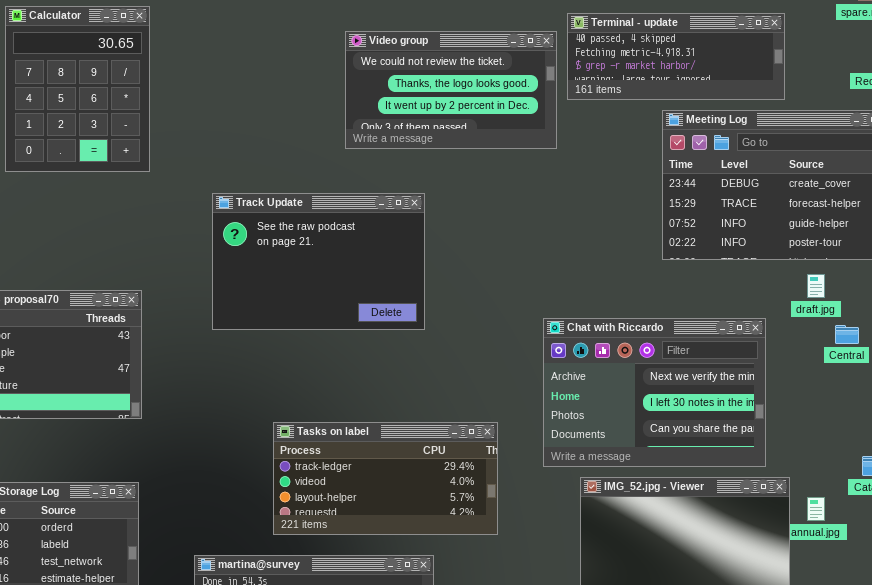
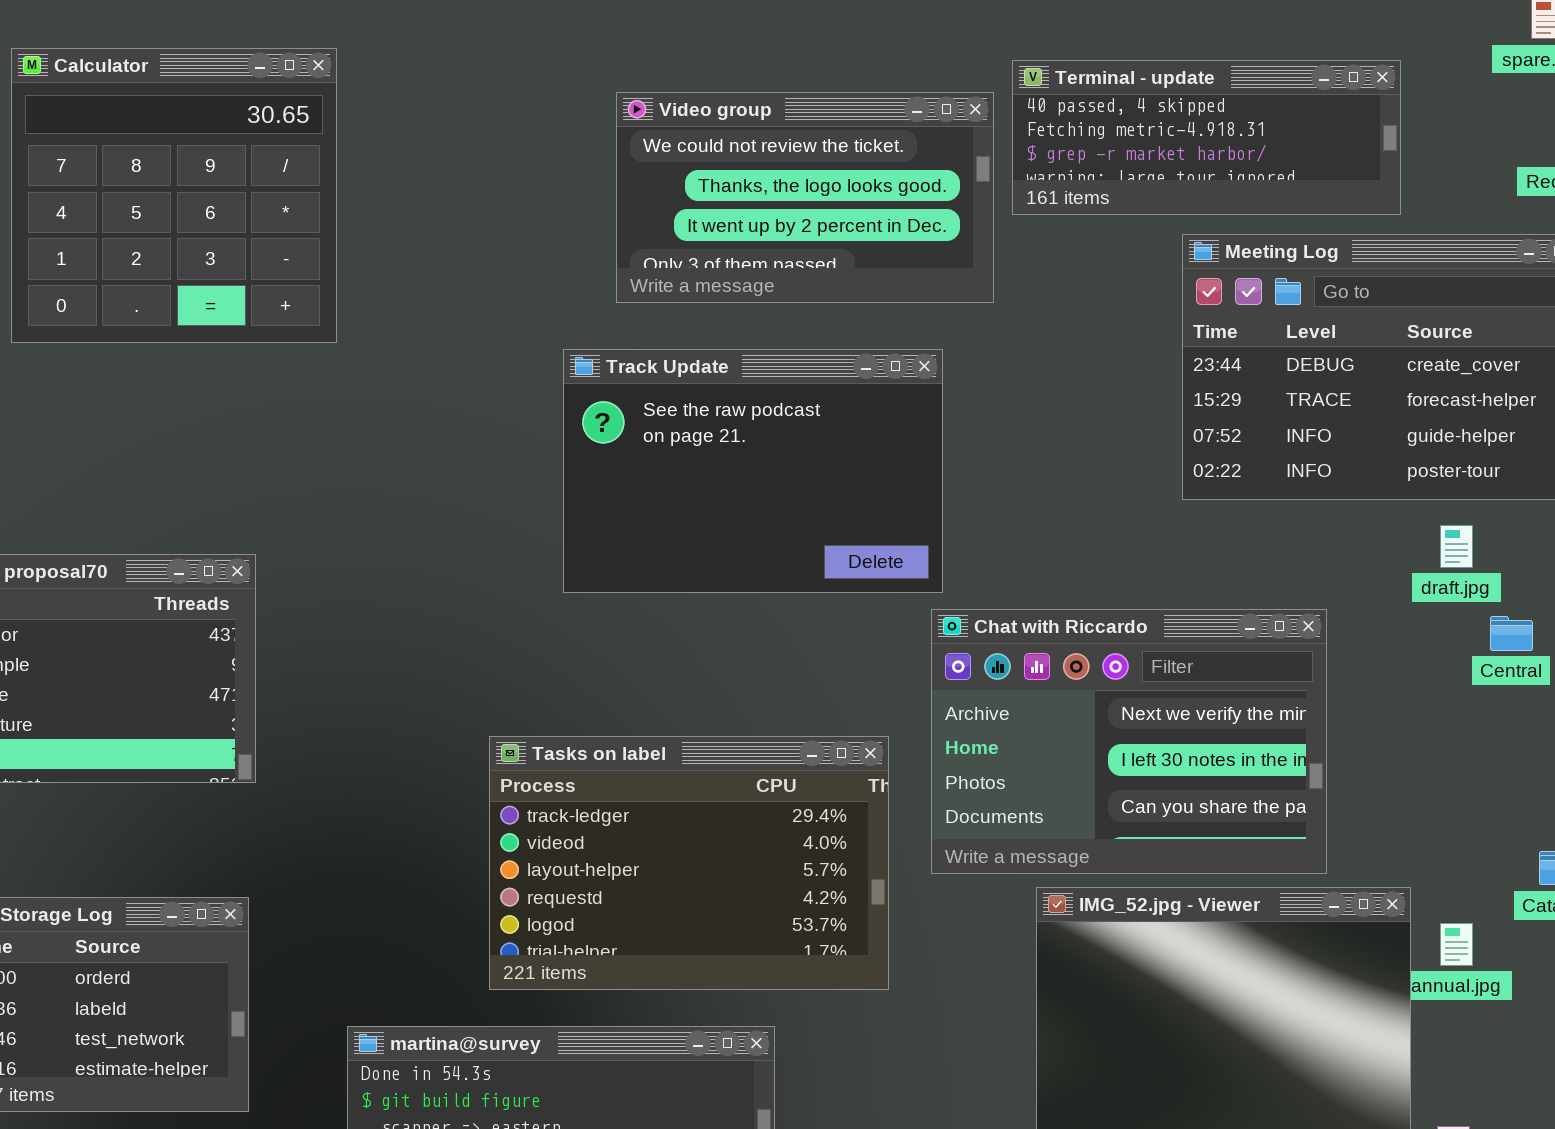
Calculator: [5,6,150,172] -> [11,48,337,343], resized
Track Update: [212,193,425,330] -> [563,349,943,593], moved
Chat with Riccardo: [543,318,766,467] -> [931,609,1327,874], moved
Tasks on label: [273,422,498,535] -> [489,736,889,990], resized

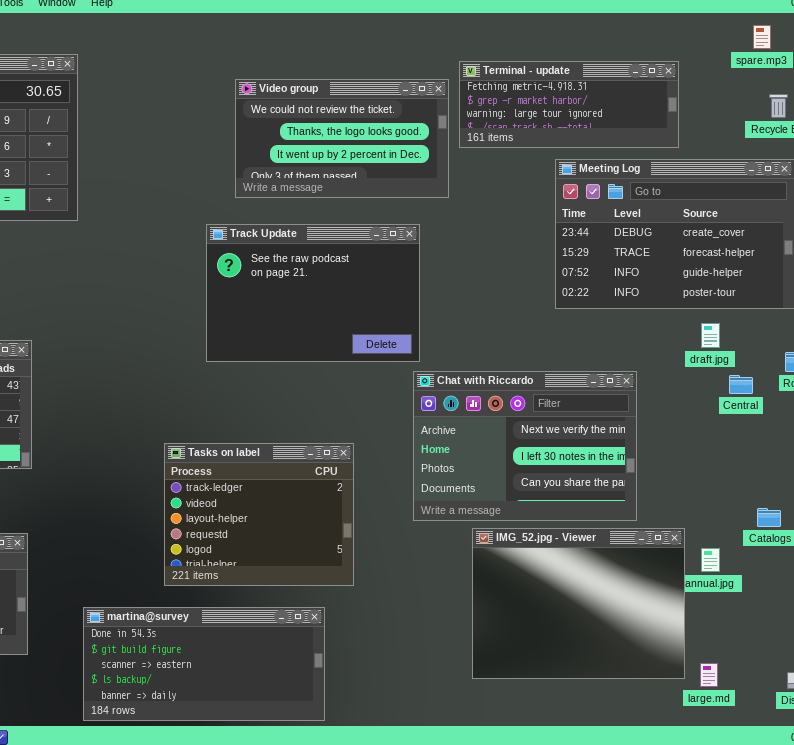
Terminal - update: [1012,60,1401,215] -> [459,61,679,148], scrolled down 1 row
Tasks on label: [489,736,889,990] -> [164,443,354,586], resized

